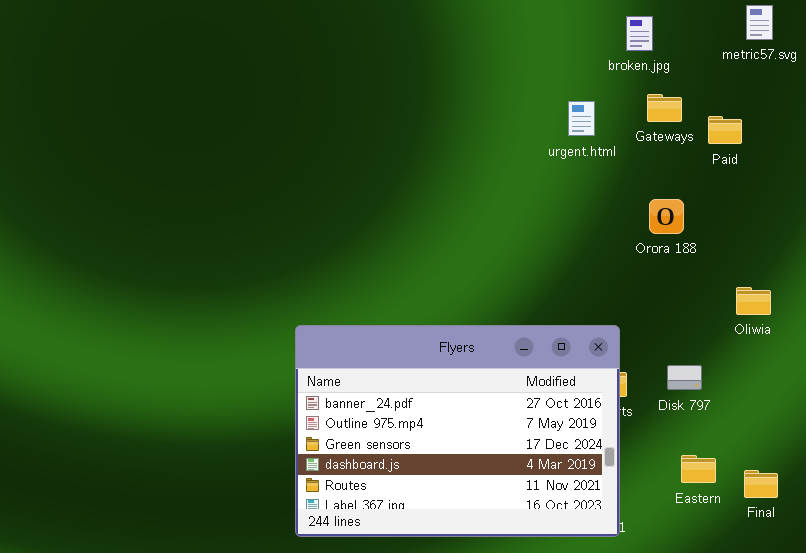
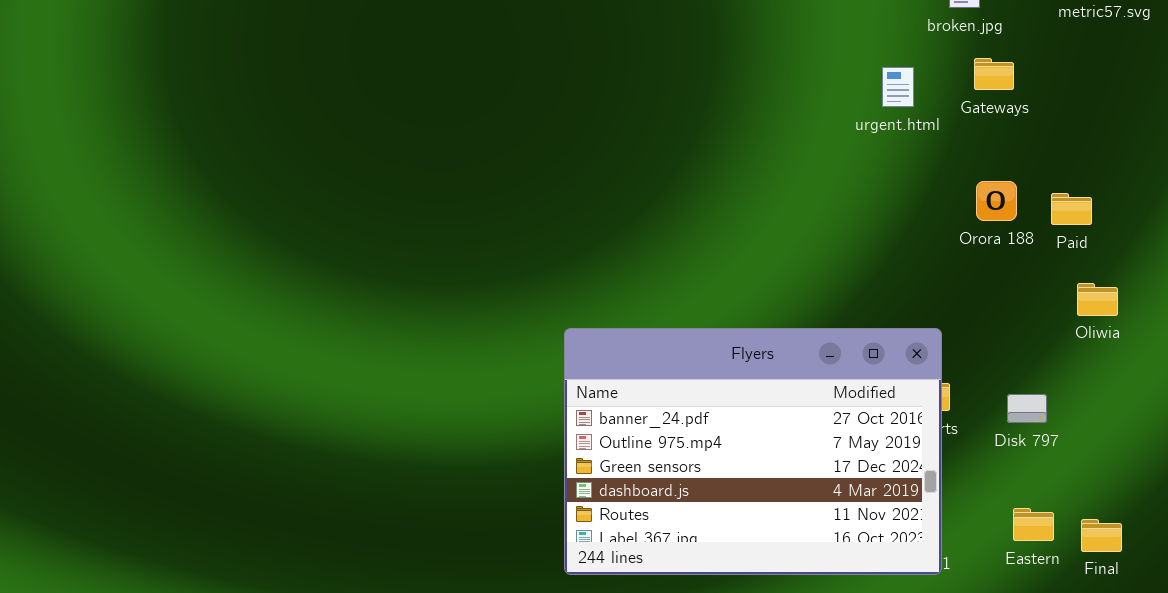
Paid: [708,116,742,144] -> [1051,193,1092,225], moved
Disk 797: [667,365,702,390] -> [1007,394,1047,423], moved
Eastern: [681,455,716,483] -> [1013,508,1054,541], moved
Final: [744,470,778,498] -> [1081,519,1122,552], moved

